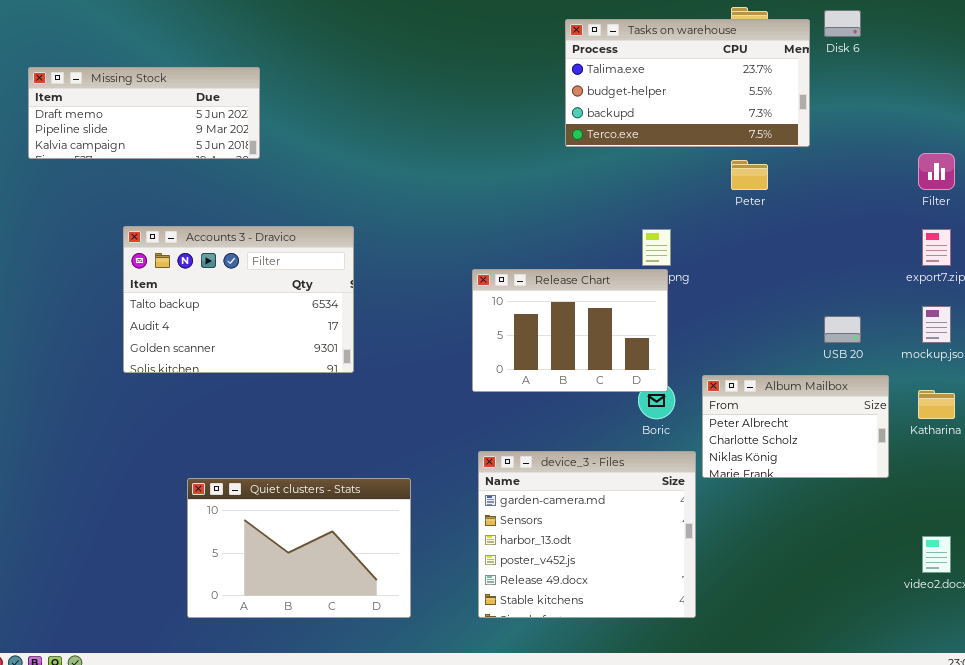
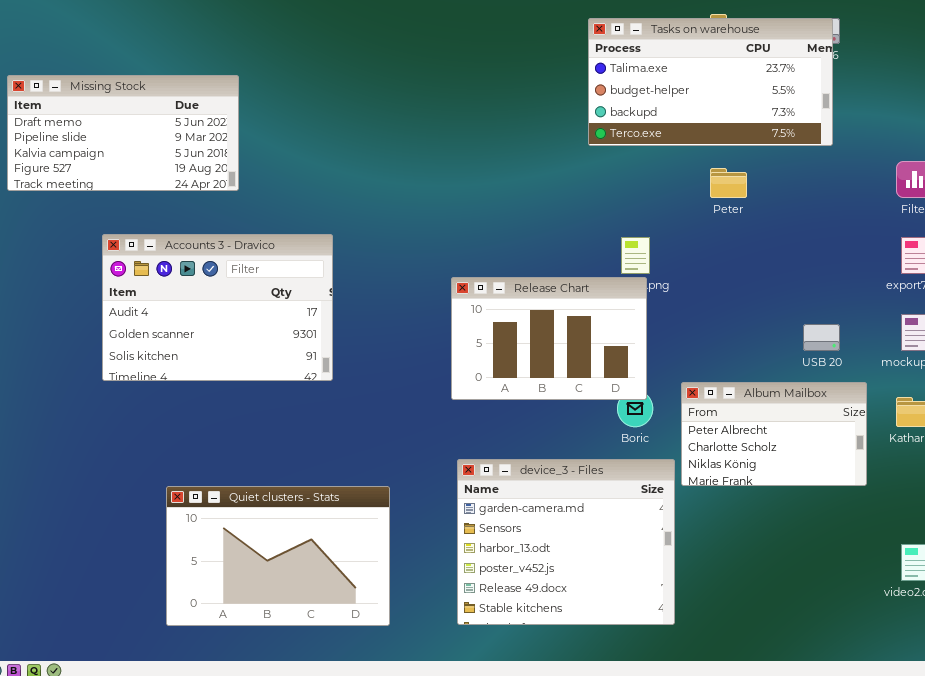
Tasks on warehouse: [565,19,810,147] -> [588,18,833,146], moved
Missing Stock: [28,67,260,159] -> [7,75,239,191], resized
Accounts 3 - Dravico: [123,226,354,373] -> [102,234,333,381], scrolled down 1 row

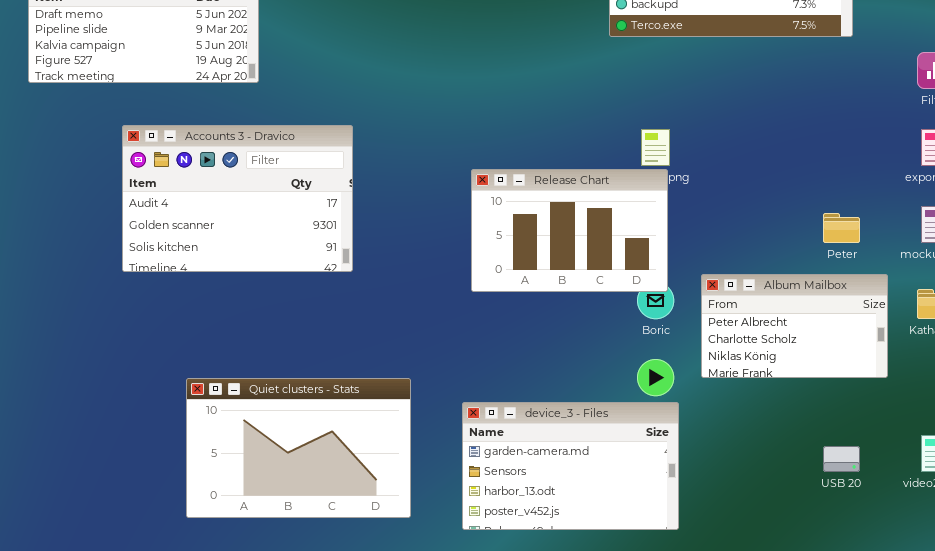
Peter: [710,168,747,198] -> [823,213,860,243], moved
USB 20: [803,324,840,351] -> [823,446,860,472], moved
device_3 - Files: [457,459,675,625] -> [462,402,679,530], moved, resized

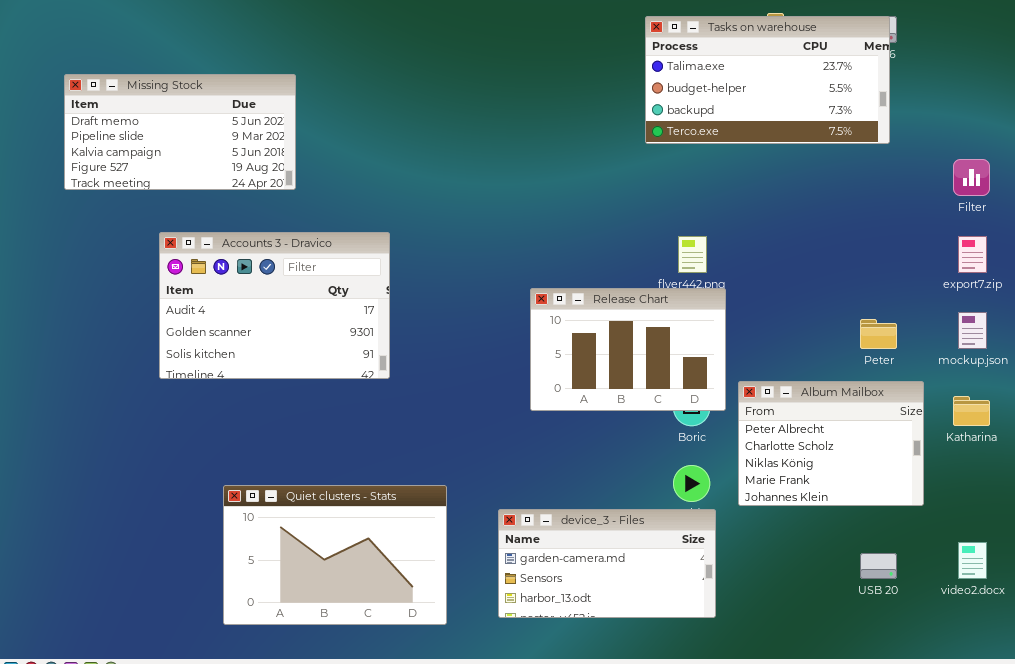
Release Chart: [471,169,668,292] -> [530,288,726,411], moved
Album Mailbox: [701,274,888,378] -> [738,381,924,506], resized
device_3 - Files: [462,402,679,530] -> [498,509,716,618], resized

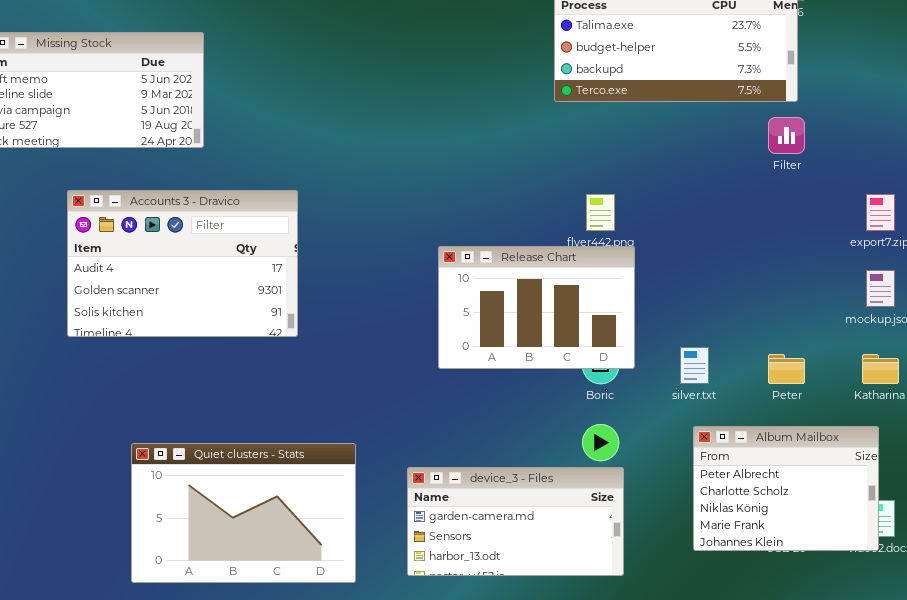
Filter: [953,159,990,196] -> [768,117,805,154], moved
Peter: [860,319,897,349] -> [768,354,805,384], moved
Album Mailbox: [738,381,924,506] -> [693,426,879,551], moved

